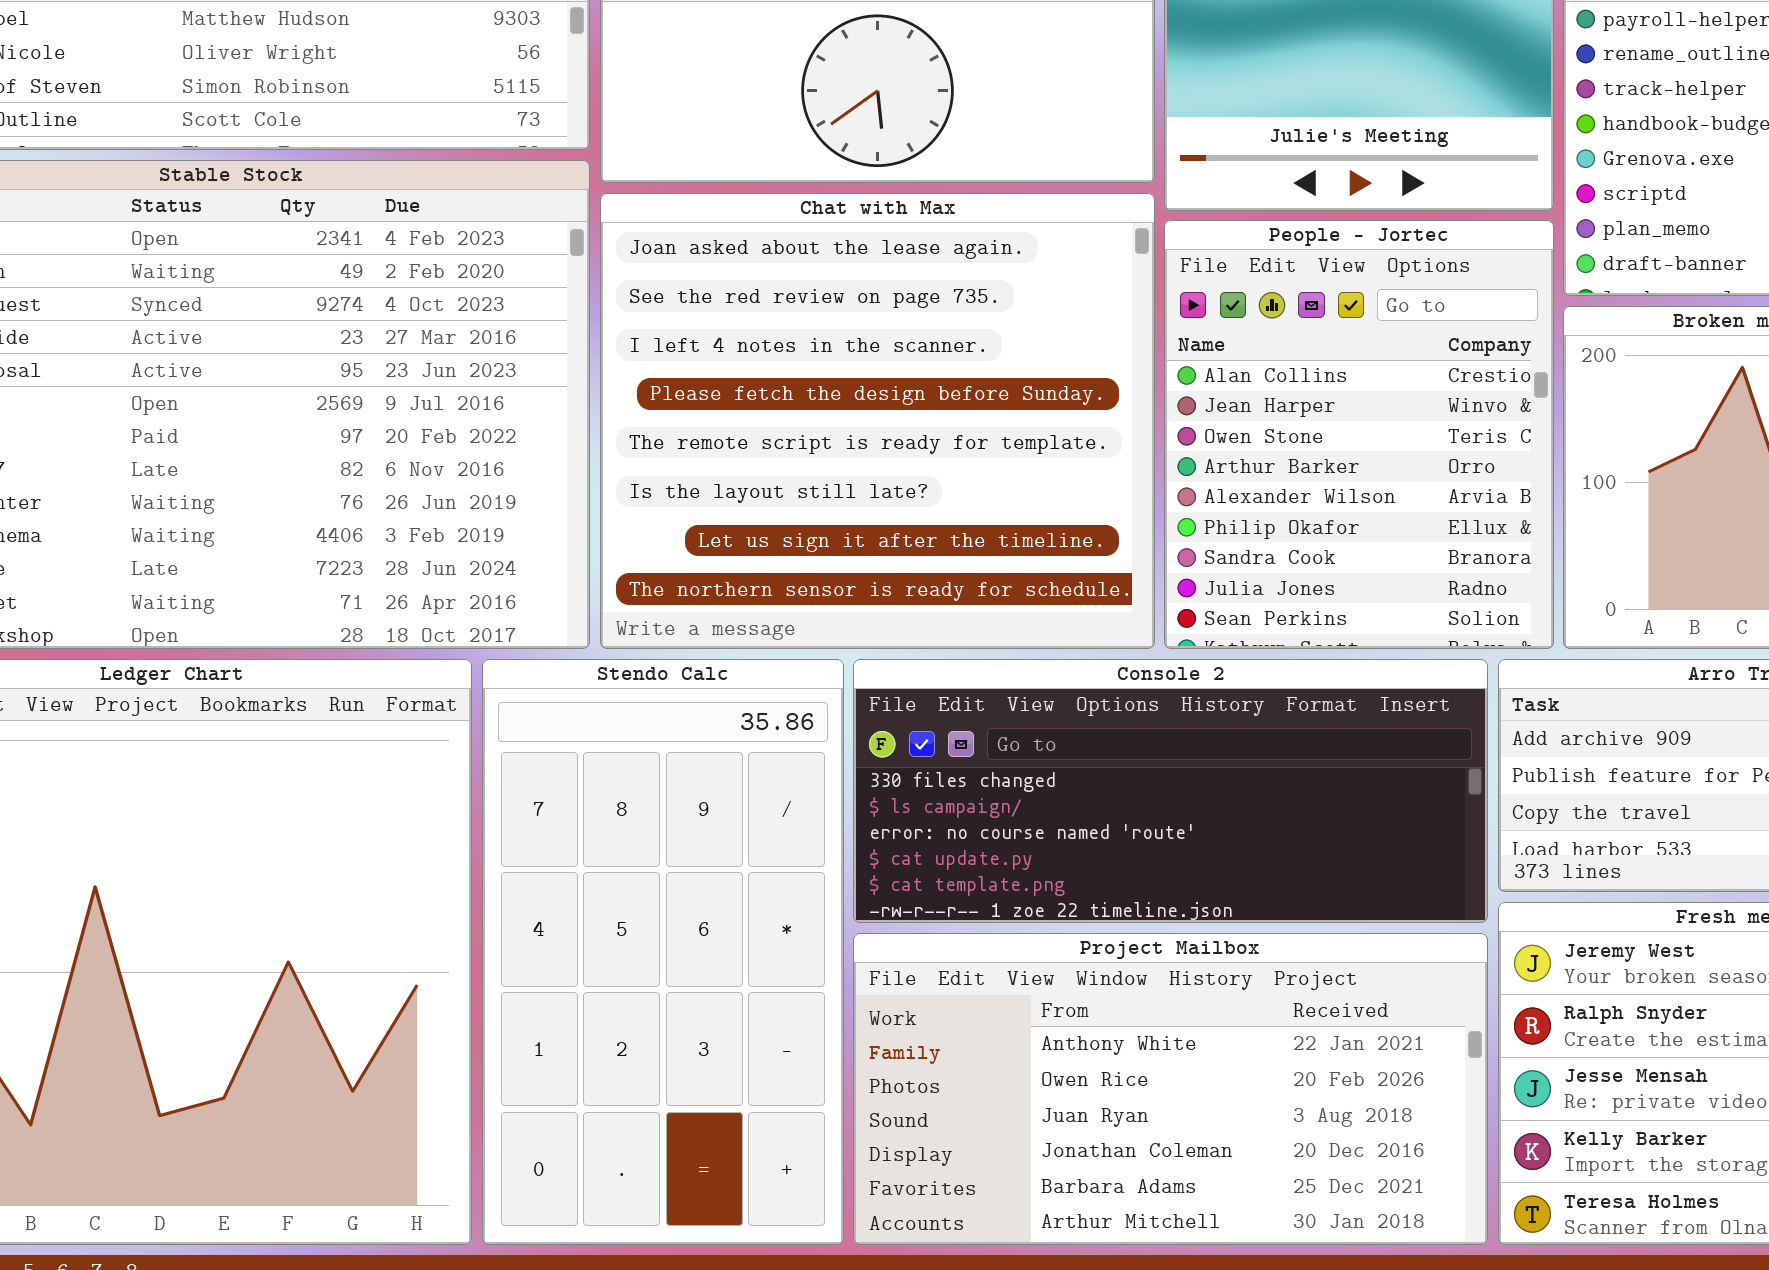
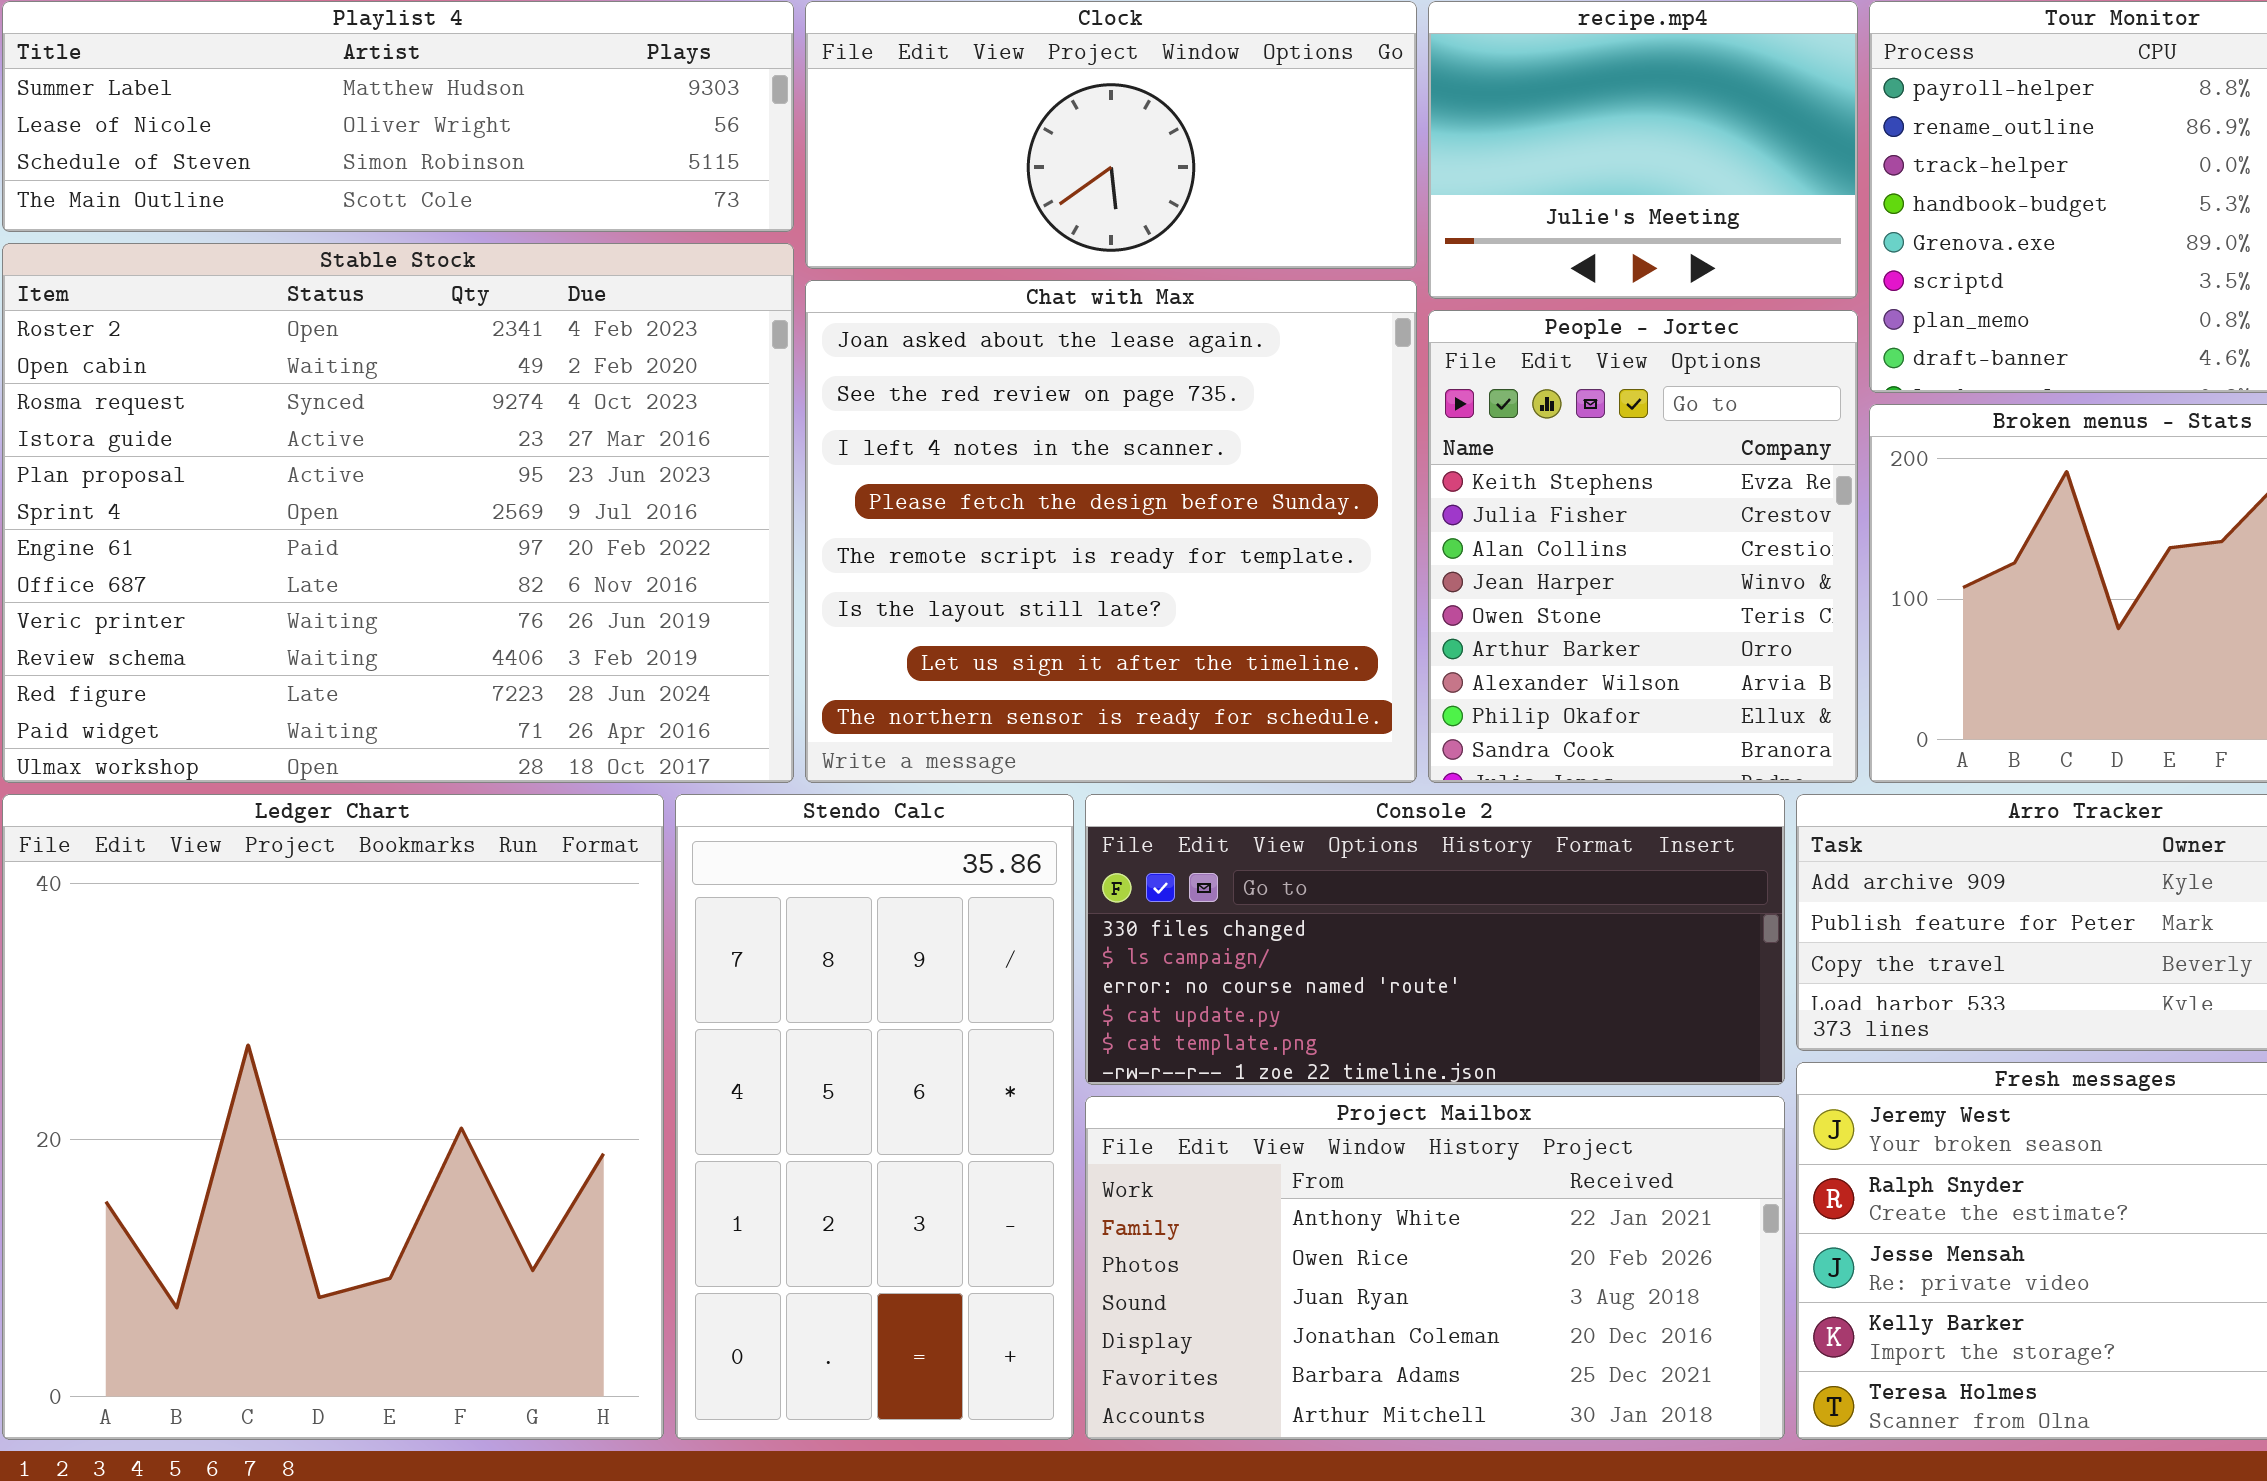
People - Jortec: [1164,220,1554,649] -> [1428,310,1858,783], scrolled up 2 rows

